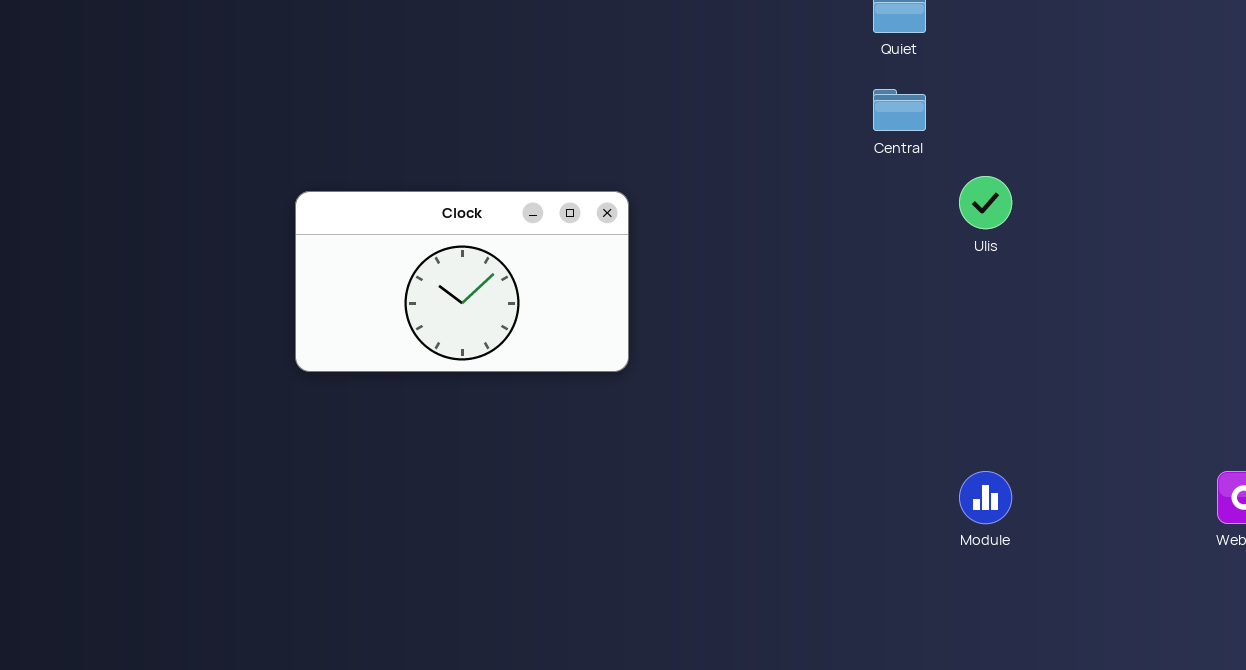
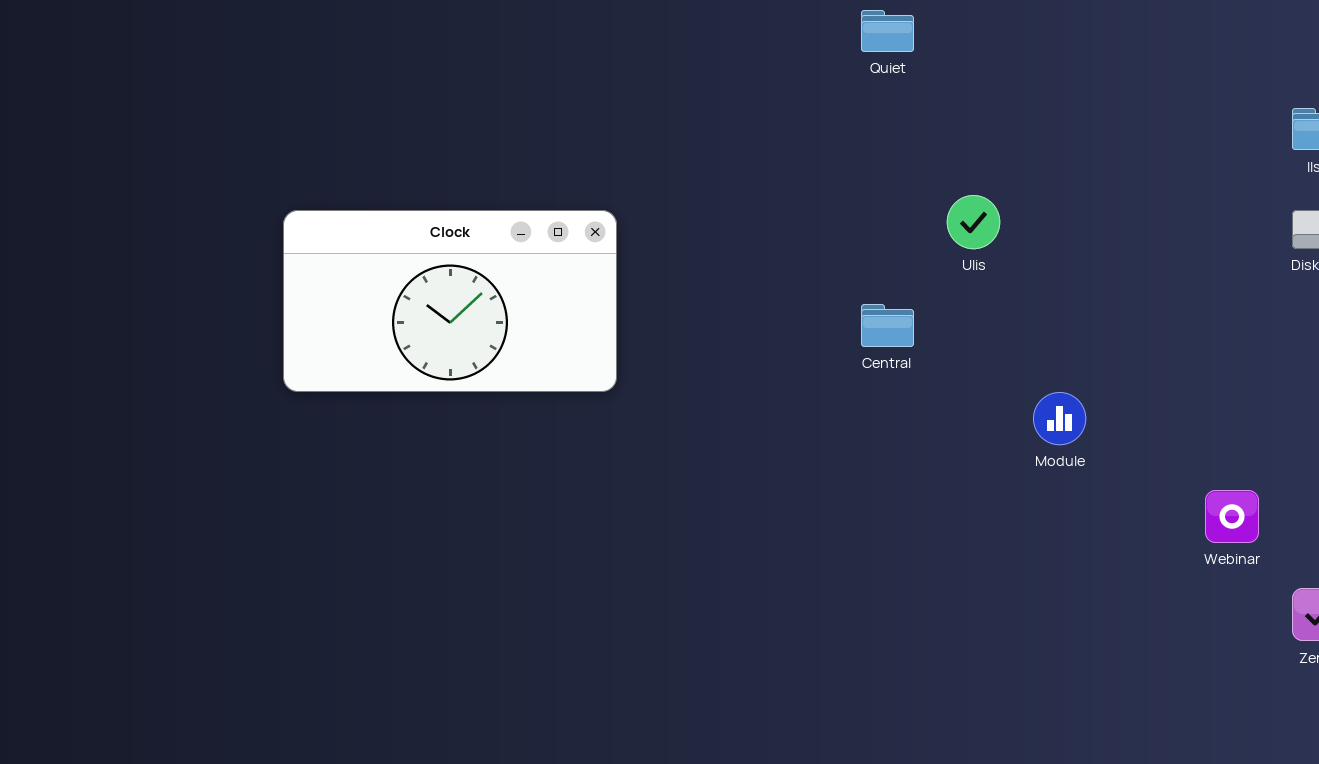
Central: [873,89,926,131] -> [861,304,914,347], moved
Module: [959,471,1012,524] -> [1033,392,1086,445], moved

